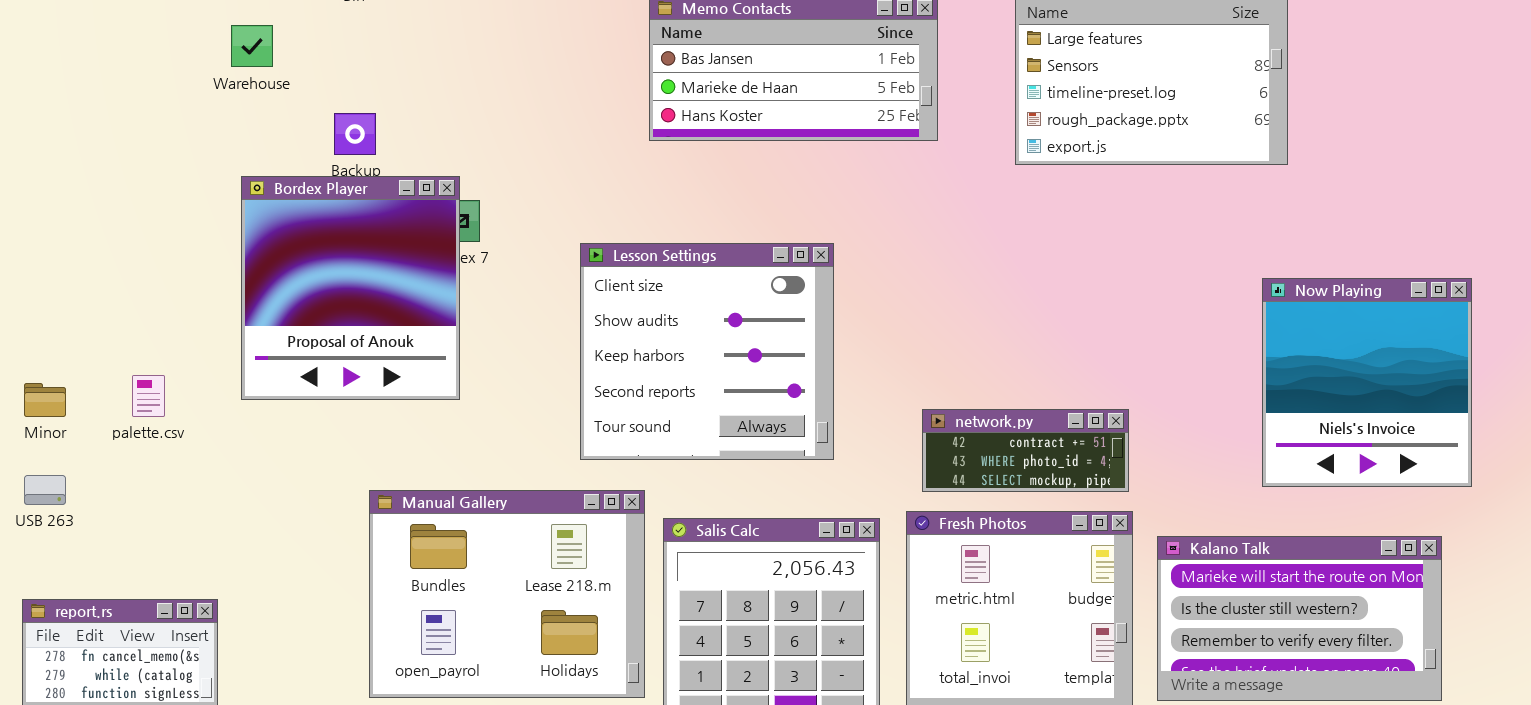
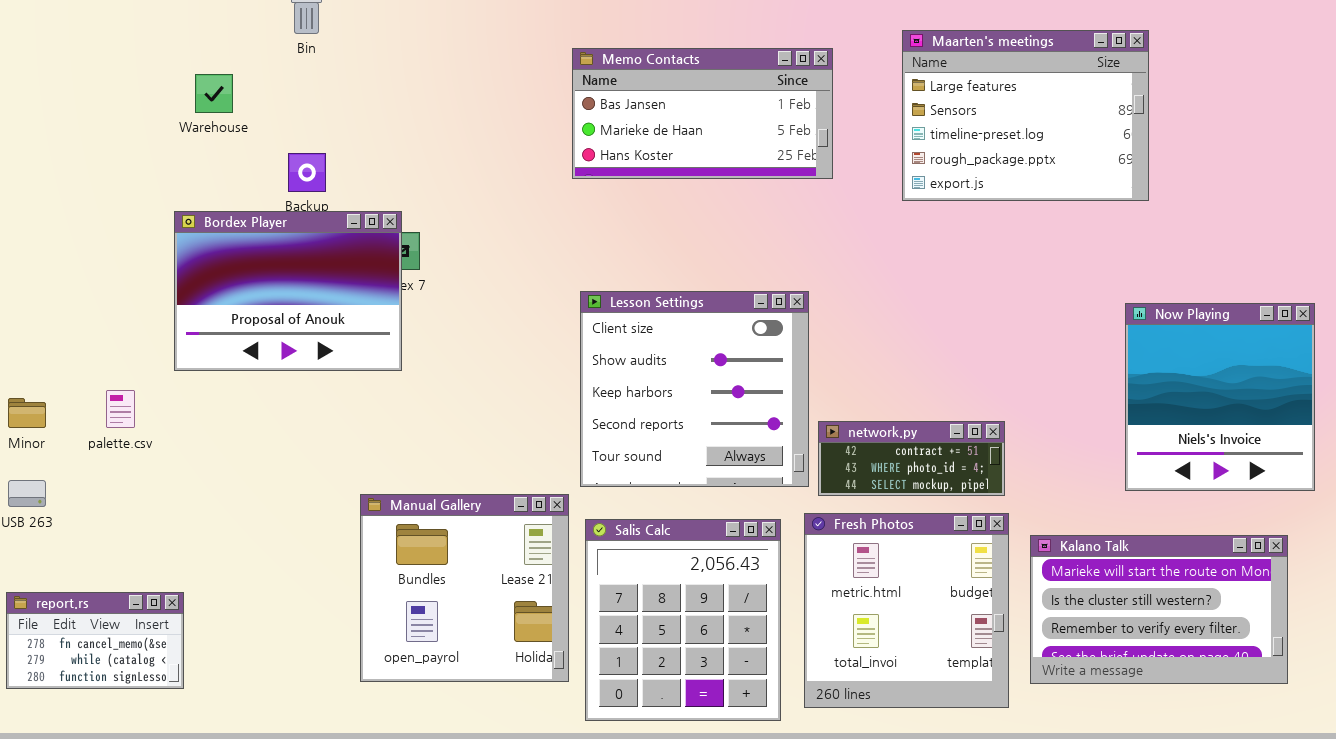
Bordex Player: [241,176,460,400] -> [174,211,402,371], resized
Lesson Settings: [580,243,834,460] -> [580,291,809,487], moved
Manual Gallery: [369,490,645,698] -> [360,494,569,682], resized

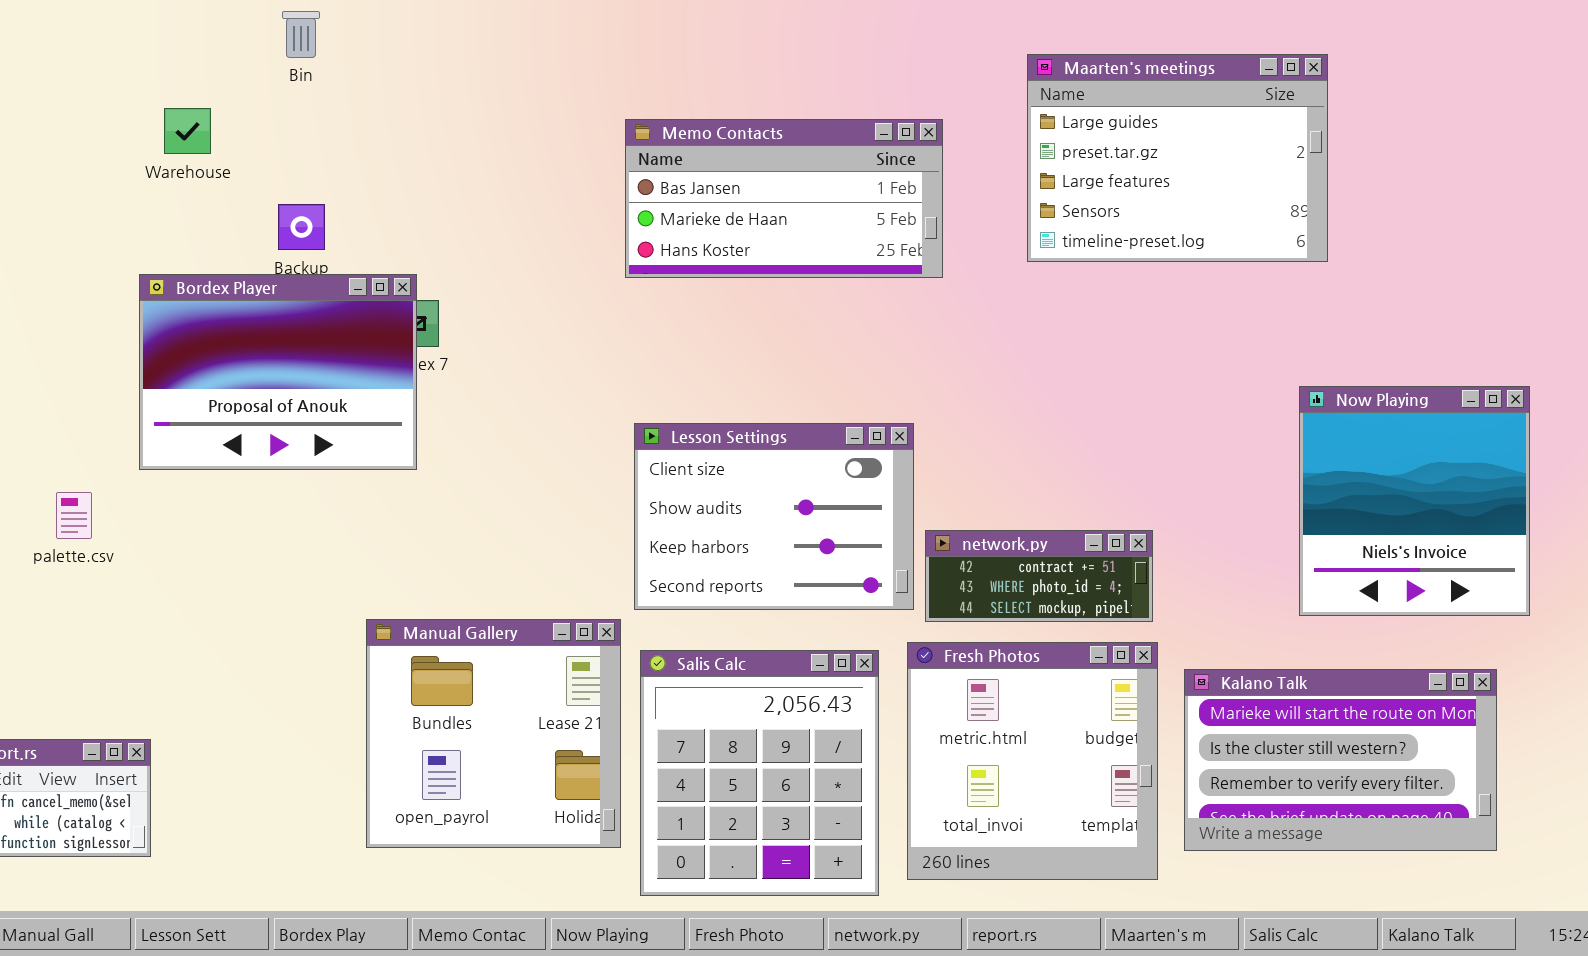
Maarten's meetings: [902,30,1149,201] -> [1027,54,1328,262], scrolled up 2 rows
Memo Contacts: [572,48,833,179] -> [625,119,943,278], moved
Lesson Settings: [580,291,809,487] -> [634,423,914,610], resized

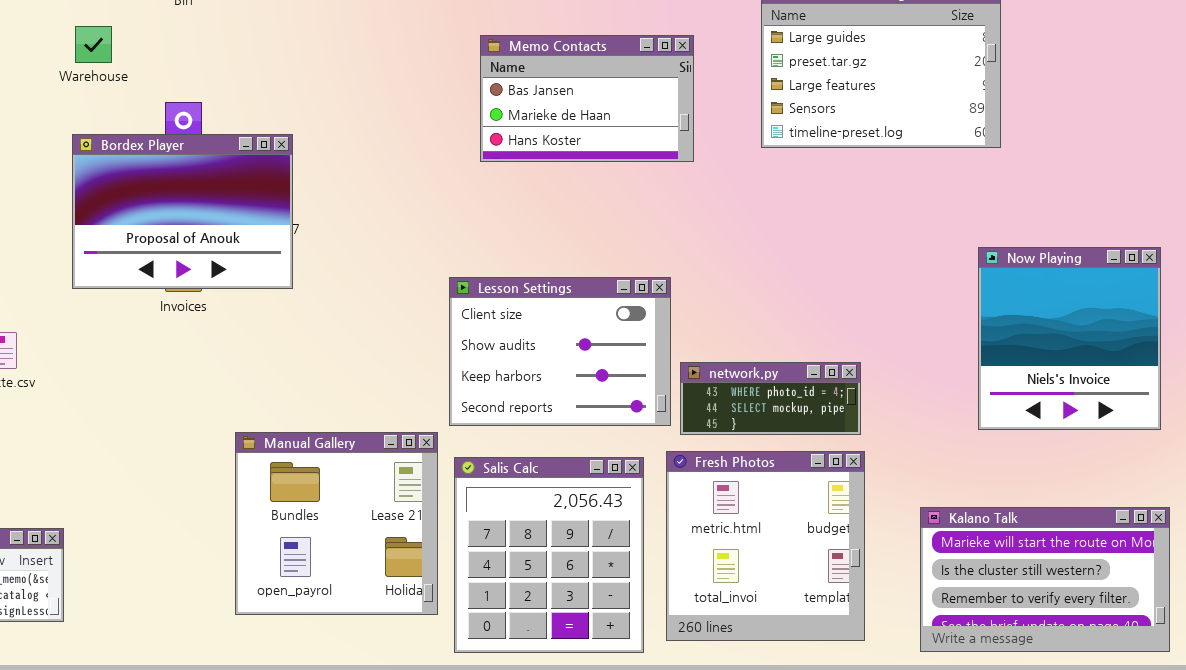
Memo Contacts: [625,119,943,278] -> [480,35,694,162], resized
Bordex Player: [139,274,417,470] -> [72,134,293,289], moved
network.py: [925,530,1153,622] -> [680,362,861,435], scrolled down 1 row
Kalano Talk: [1184,669,1497,851] -> [920,507,1170,652], moved

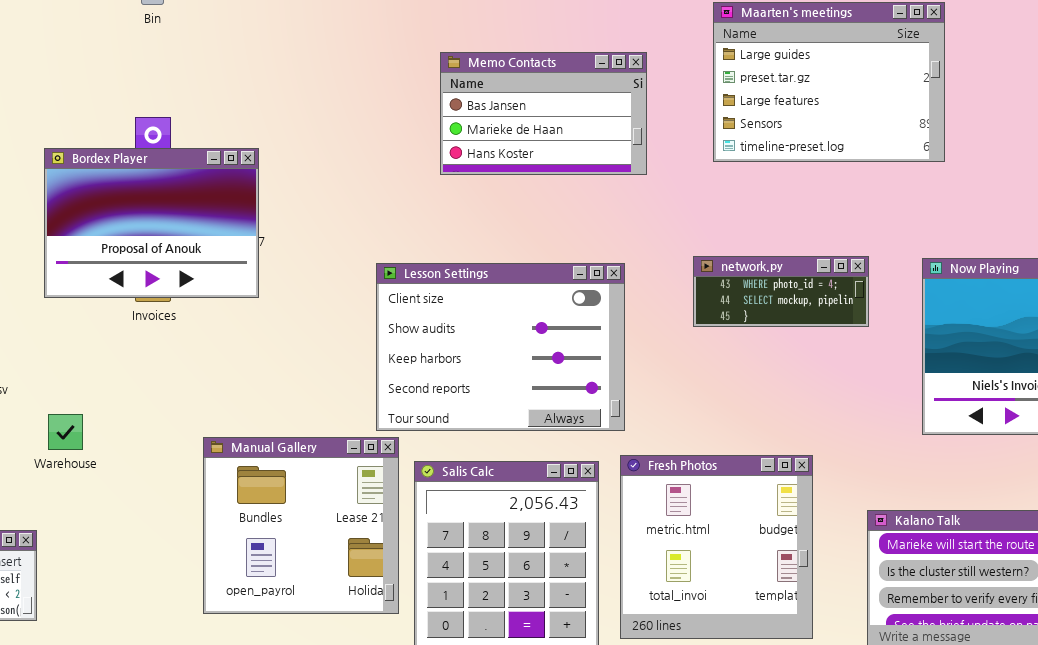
Warehouse: [75,26,112,63] -> [48,414,83,450], moved
Lesson Settings: [449,277,671,426] -> [376,263,625,431], resized
network.py: [680,362,861,435] -> [693,256,869,327], moved

